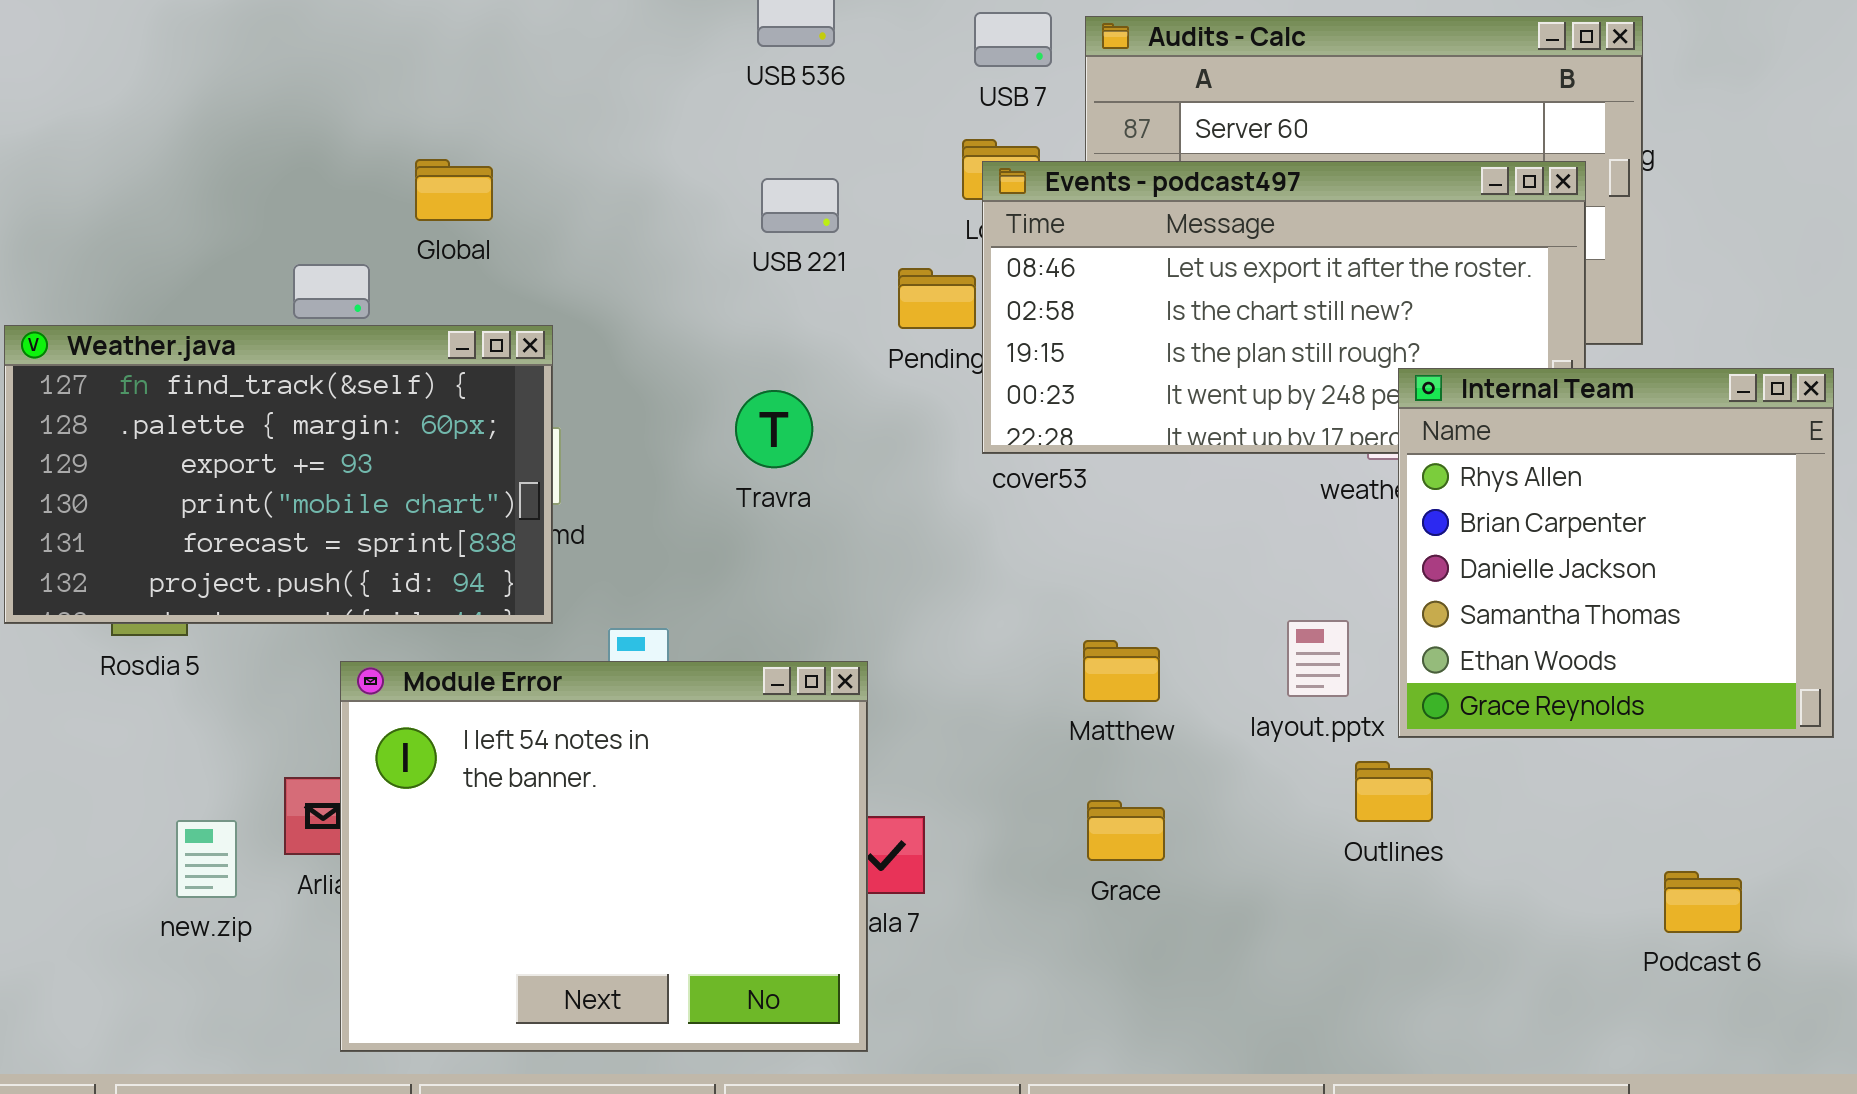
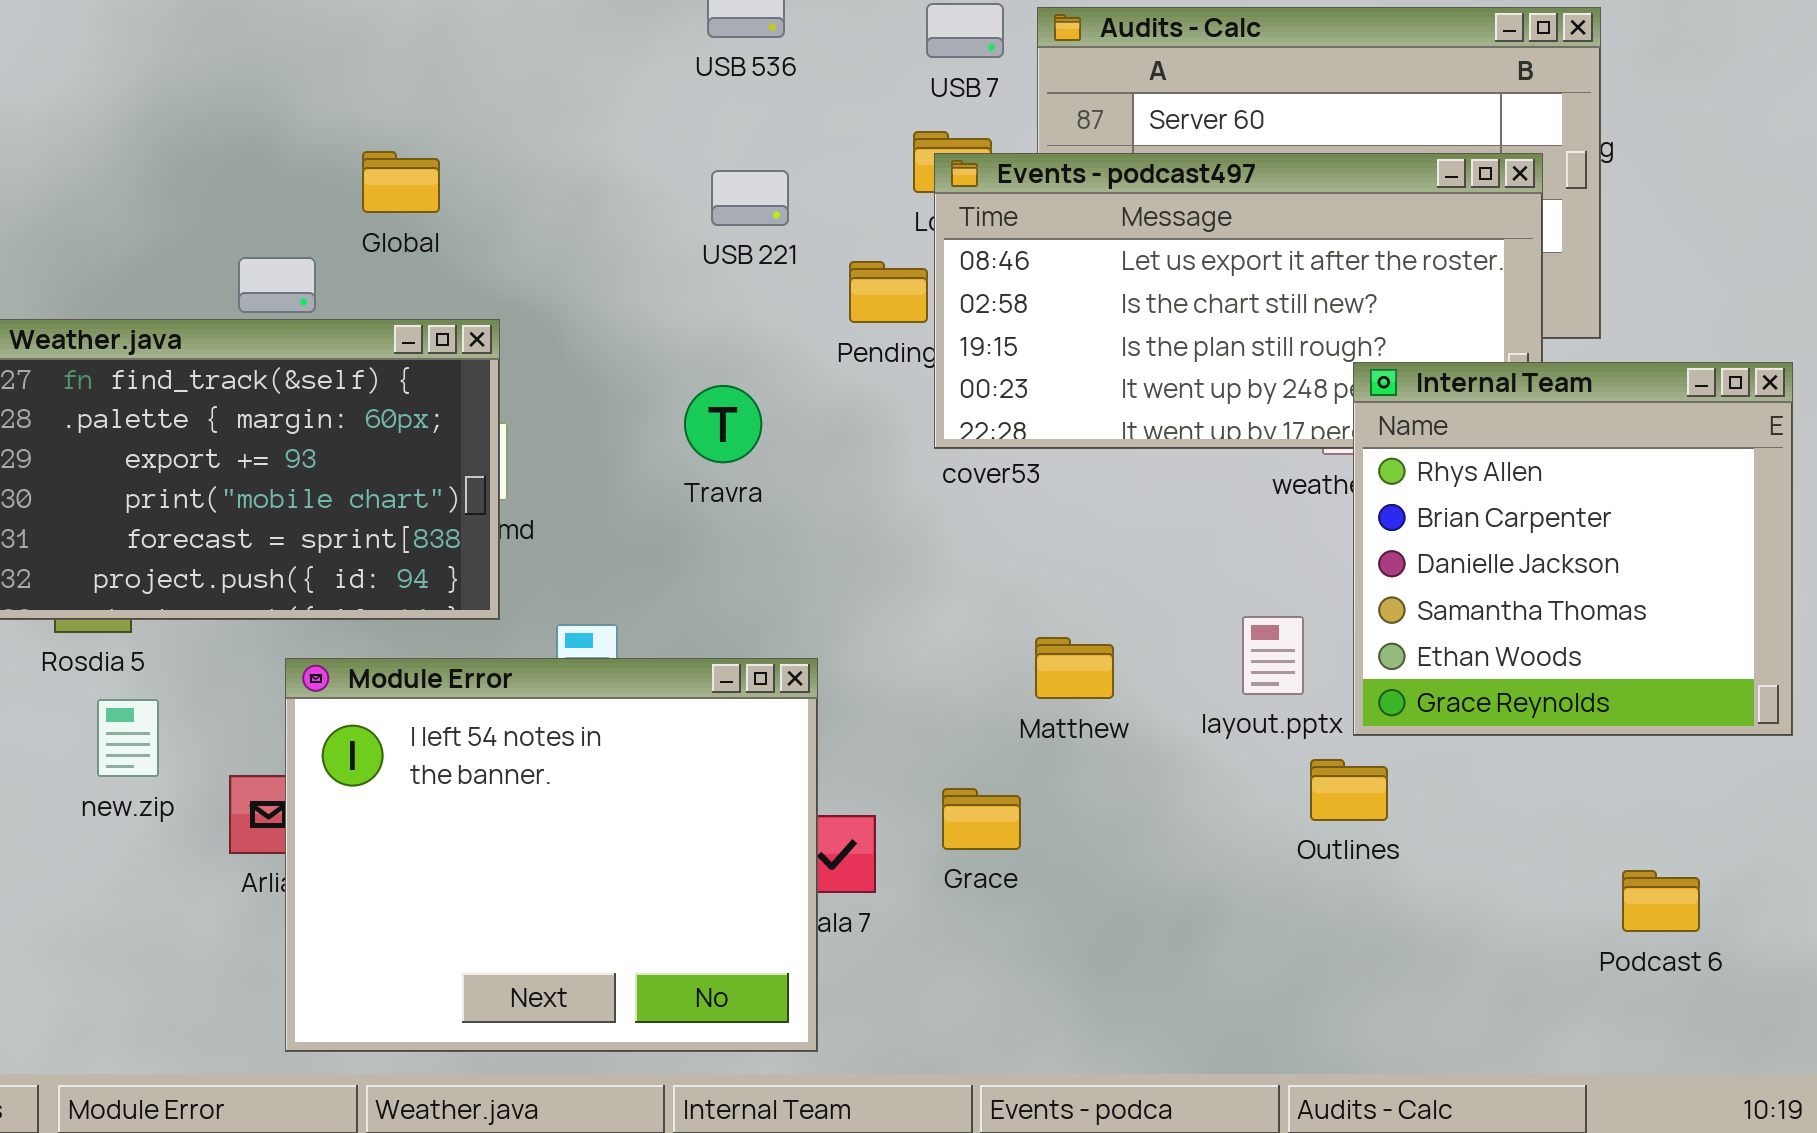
Grace: [1087,800,1165,861] -> [942,788,1021,850], moved
new.zip: [176,820,237,898] -> [97,699,159,777], moved

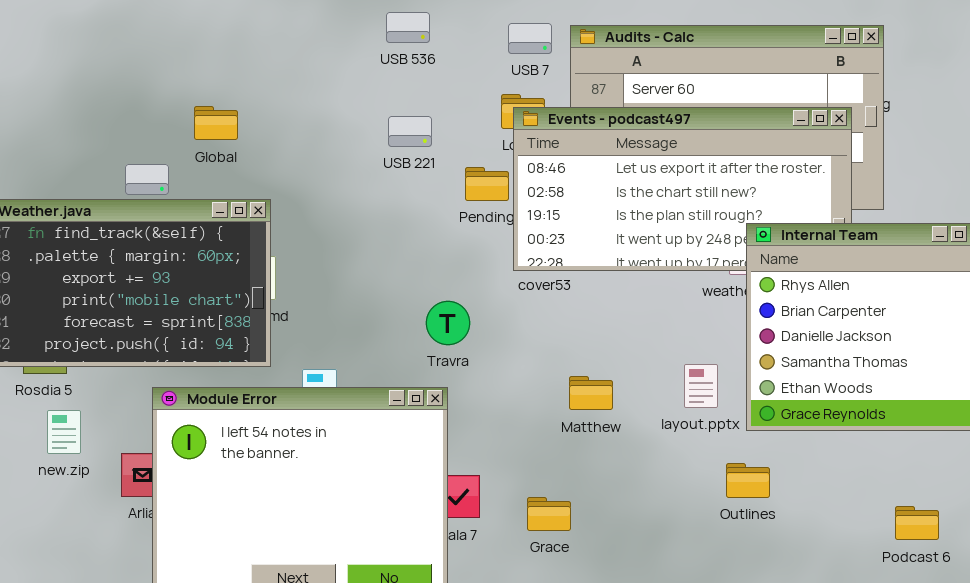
Travra: [684,385,762,463] -> [426,301,470,345], moved
Outlines: [1310,759,1388,821] -> [726,463,770,498], moved
Grace: [942,788,1021,850] -> [527,497,571,531], moved

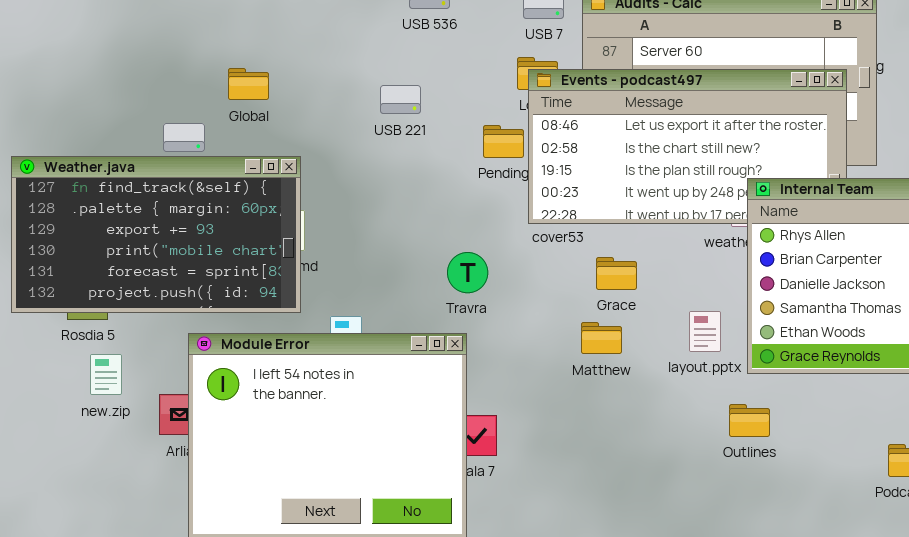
USB 221: [388,116,432,147] -> [380,85,421,114], moved
Grace: [527,497,571,531] -> [596,257,637,290], moved

